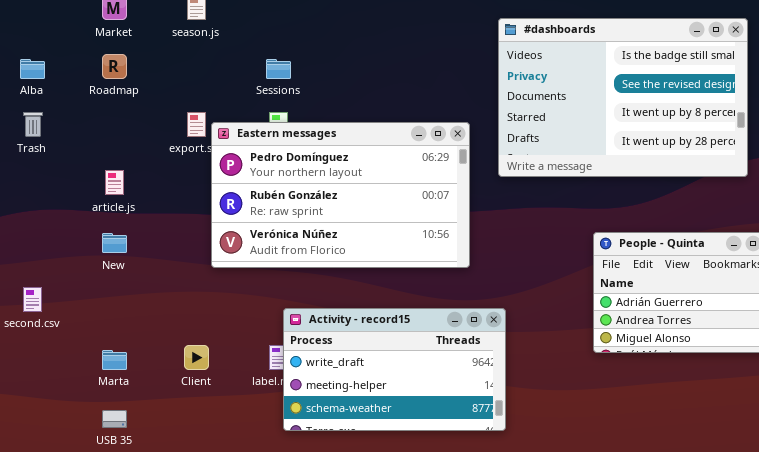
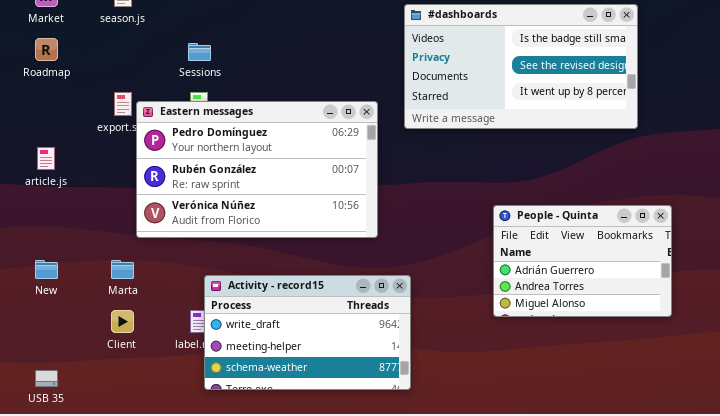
#dashboards: [498,18,748,177] -> [404,4,638,129], resized
New: [102,233,127,253] -> [35,260,58,279], moved
Marta: [102,350,127,370] -> [111,260,134,279], moved

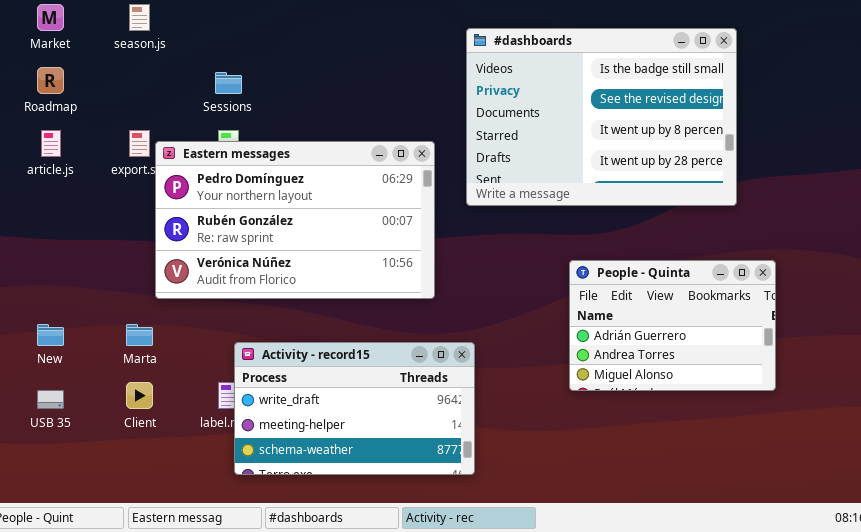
#dashboards: [404,4,638,129] -> [466,28,737,206], resized
article.js: [37,147,55,170] -> [41,130,61,157], moved
USB 35: [35,370,58,387] -> [37,390,64,409], moved

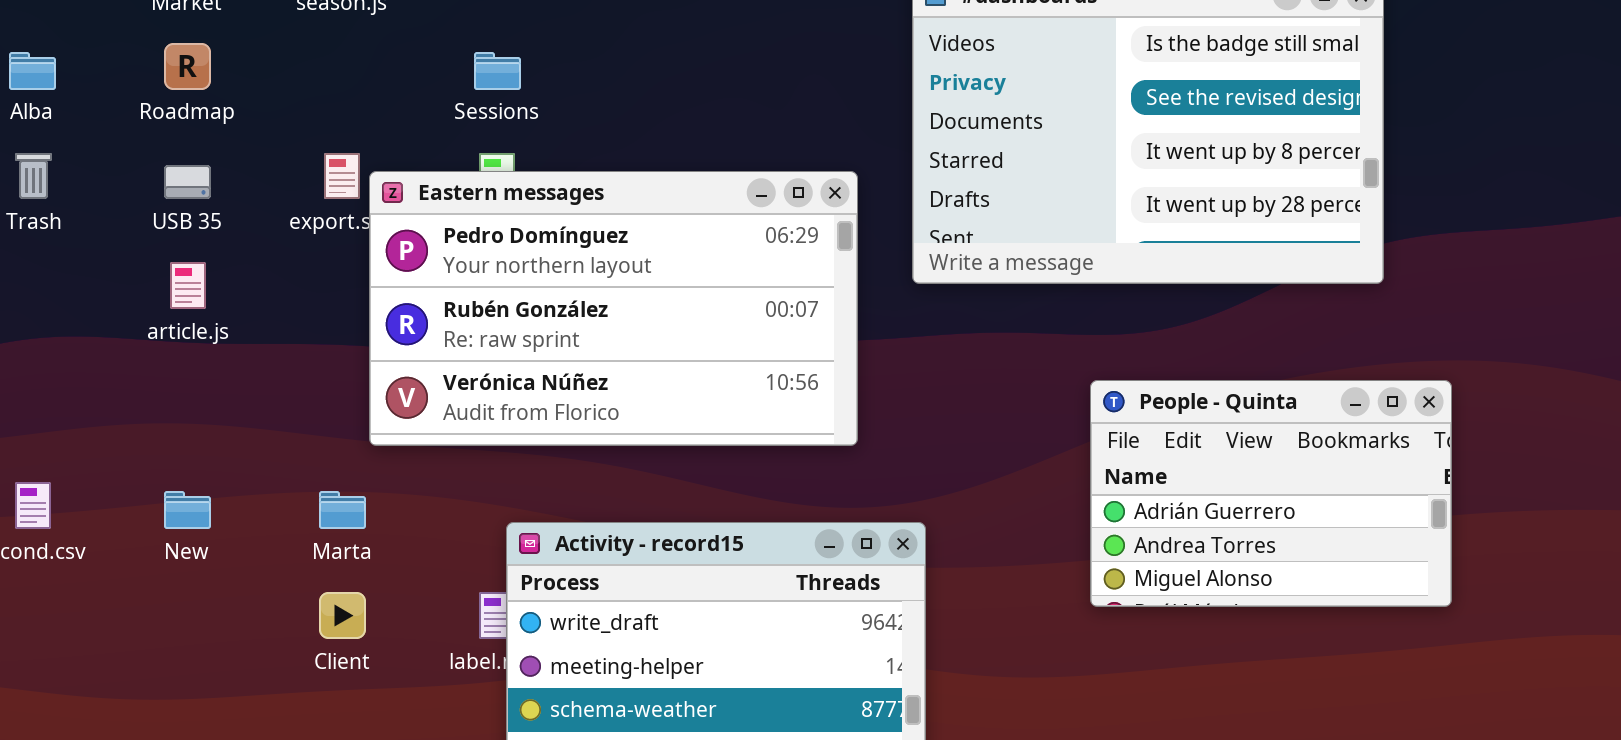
article.js: [41,130,61,157] -> [170,262,206,309], moved
USB 35: [37,390,64,409] -> [164,165,211,199], moved

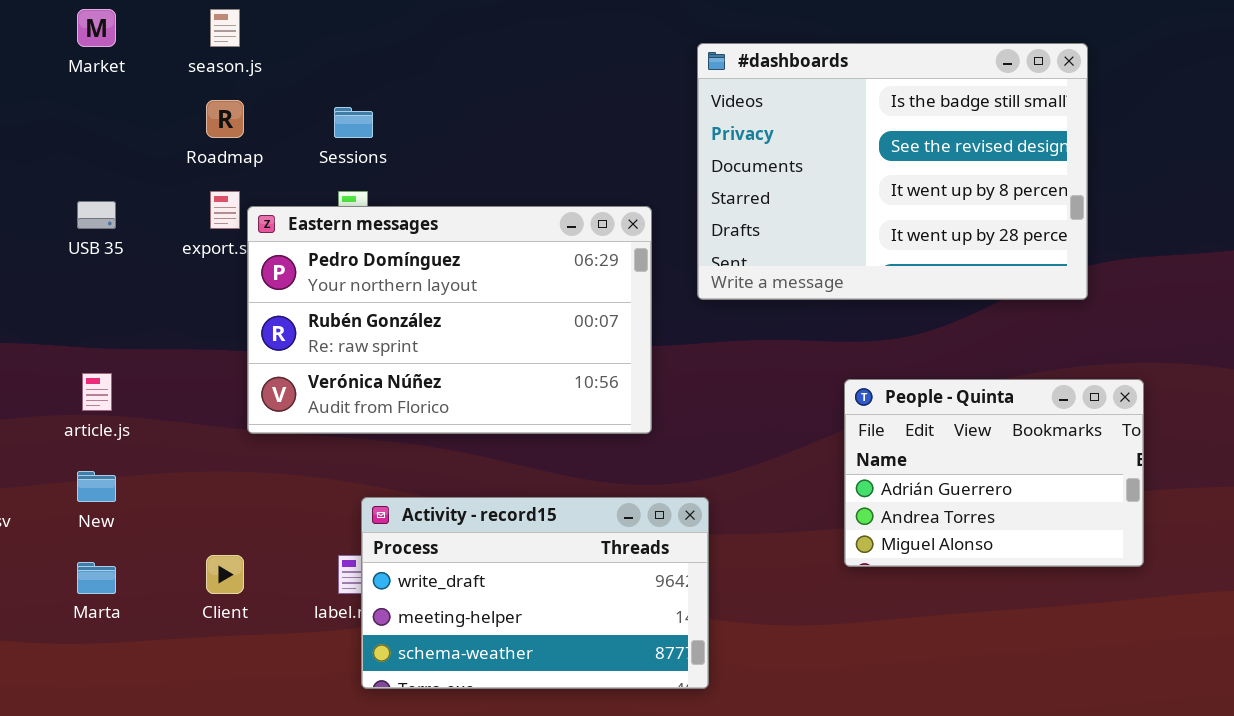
Roadmap: [164,43,211,90] -> [206,100,244,138], moved
article.js: [170,262,206,309] -> [82,373,112,411], moved
Marta: [319,491,366,529] -> [77,562,116,594], moved

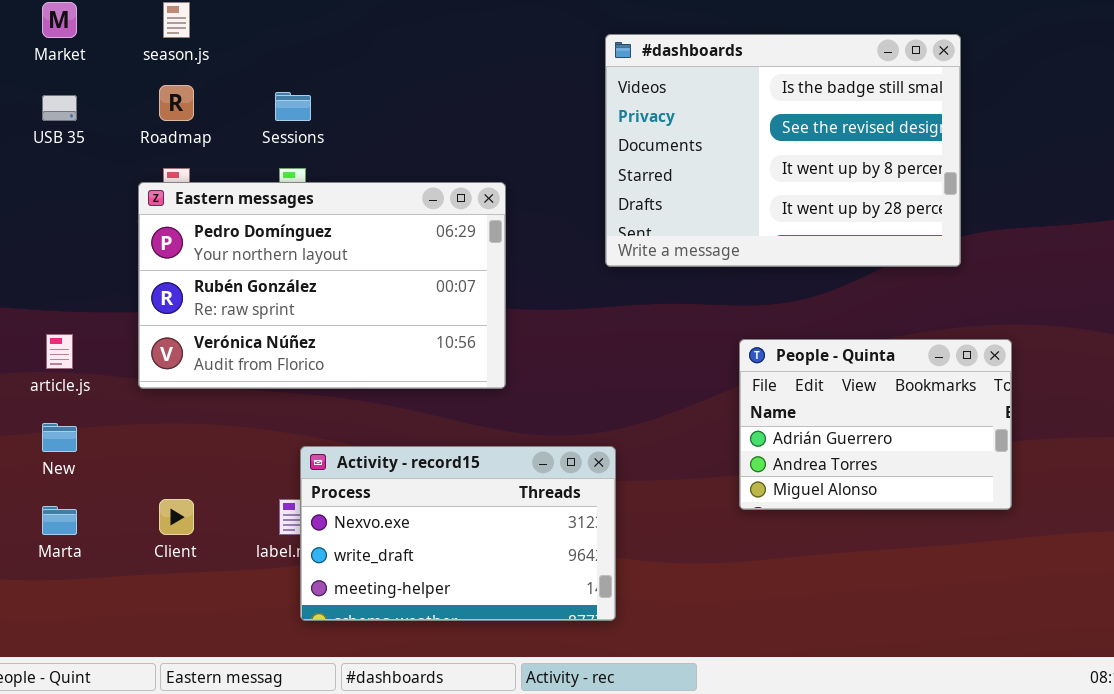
USB 35: [77,201,116,229] -> [42,95,77,121], moved
Eastern messages: [247,206,652,434] -> [138,182,506,389], moved
Activity - record15: [361,497,709,689] -> [300,446,616,621], scrolled up 1 row

